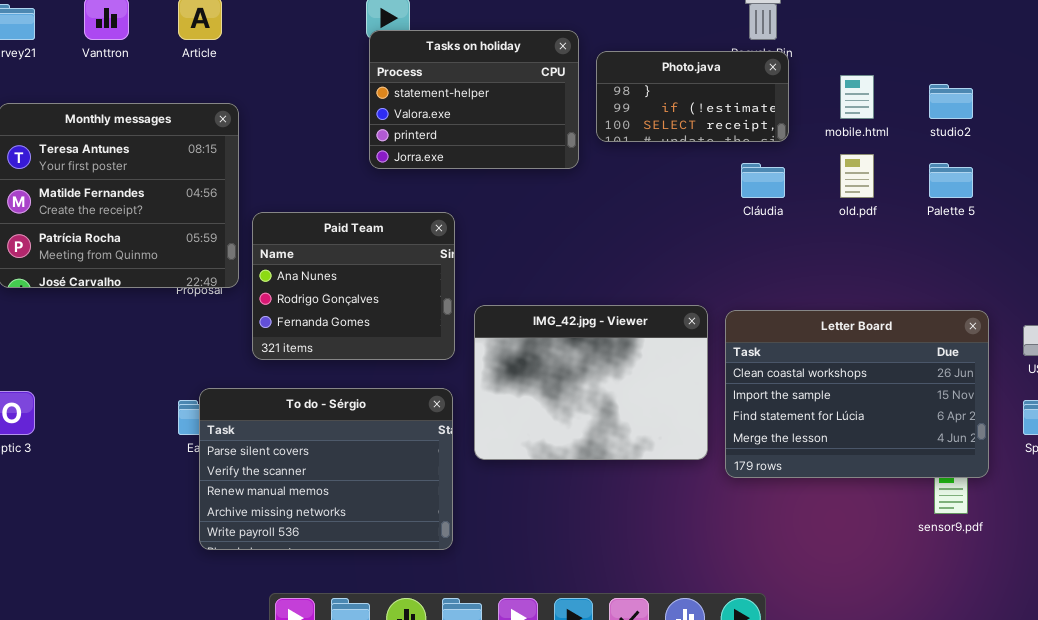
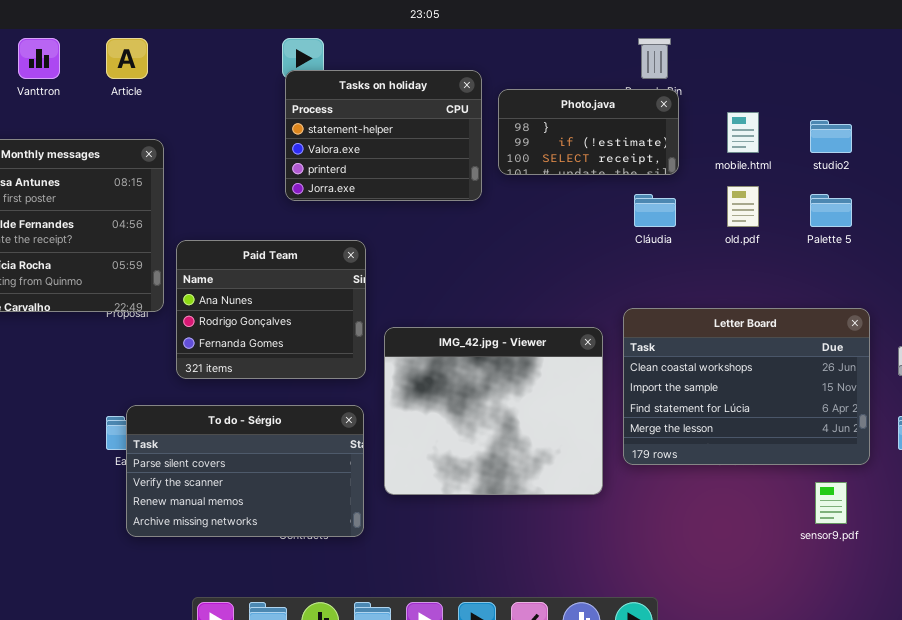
IMG_42.jpg - Viewer: [474,305,708,460] -> [384,327,603,495], resized
Letter Board: [725,310,989,478] -> [623,308,870,465], moved
To do - Sérgio: [199,388,453,550] -> [126,405,364,537], resized

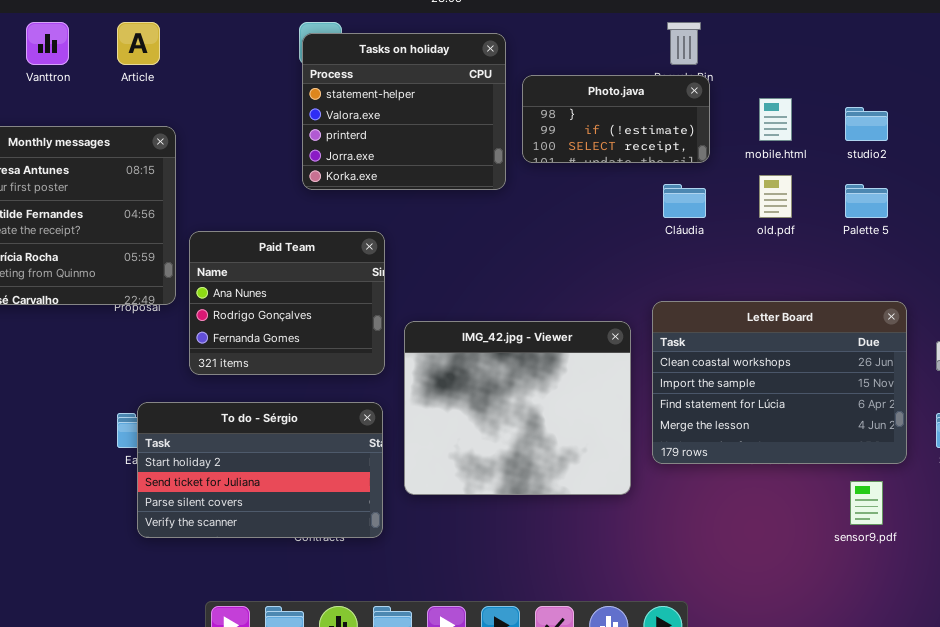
Tasks on holiday: [285,70,482,201] -> [302,33,506,190], resized
To do - Sérgio: [126,405,364,537] -> [137,402,383,538], scrolled up 2 rows

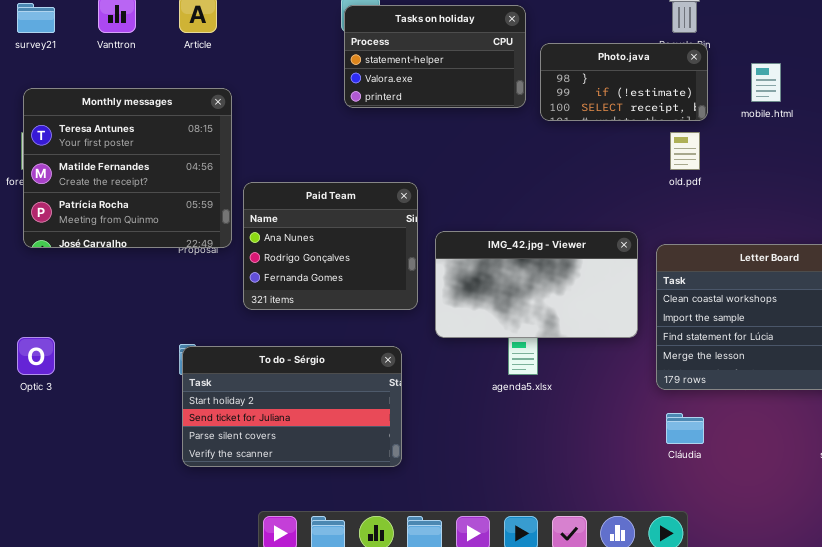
Tasks on holiday: [302,33,506,190] -> [344,5,526,108], resized
old.pdf: [759,175,792,218] -> [670,132,700,170], moved
Cláudia: [663,184,706,218] -> [666,413,704,444], moved
IMG_42.jpg - Viewer: [404,321,631,495] -> [435,231,638,338], moved, resized
To do - Sérgio: [137,402,383,538] -> [182,346,402,467], moved

